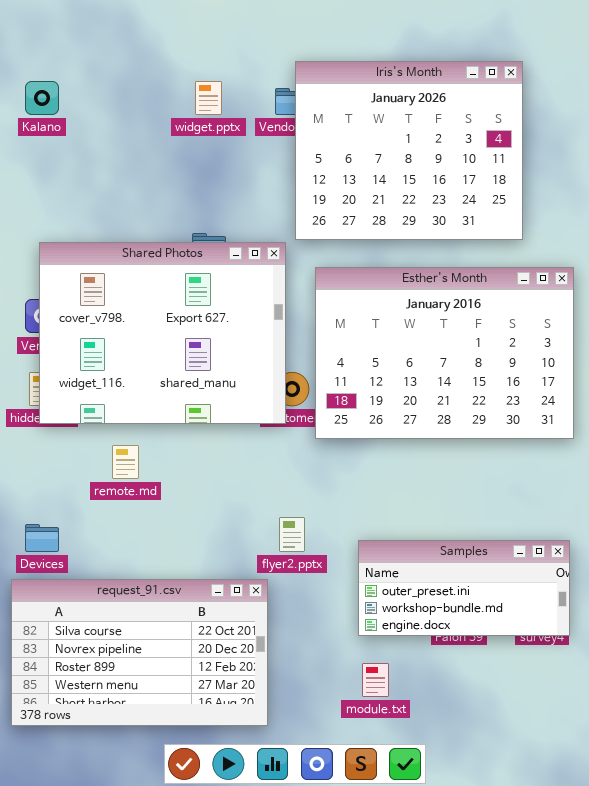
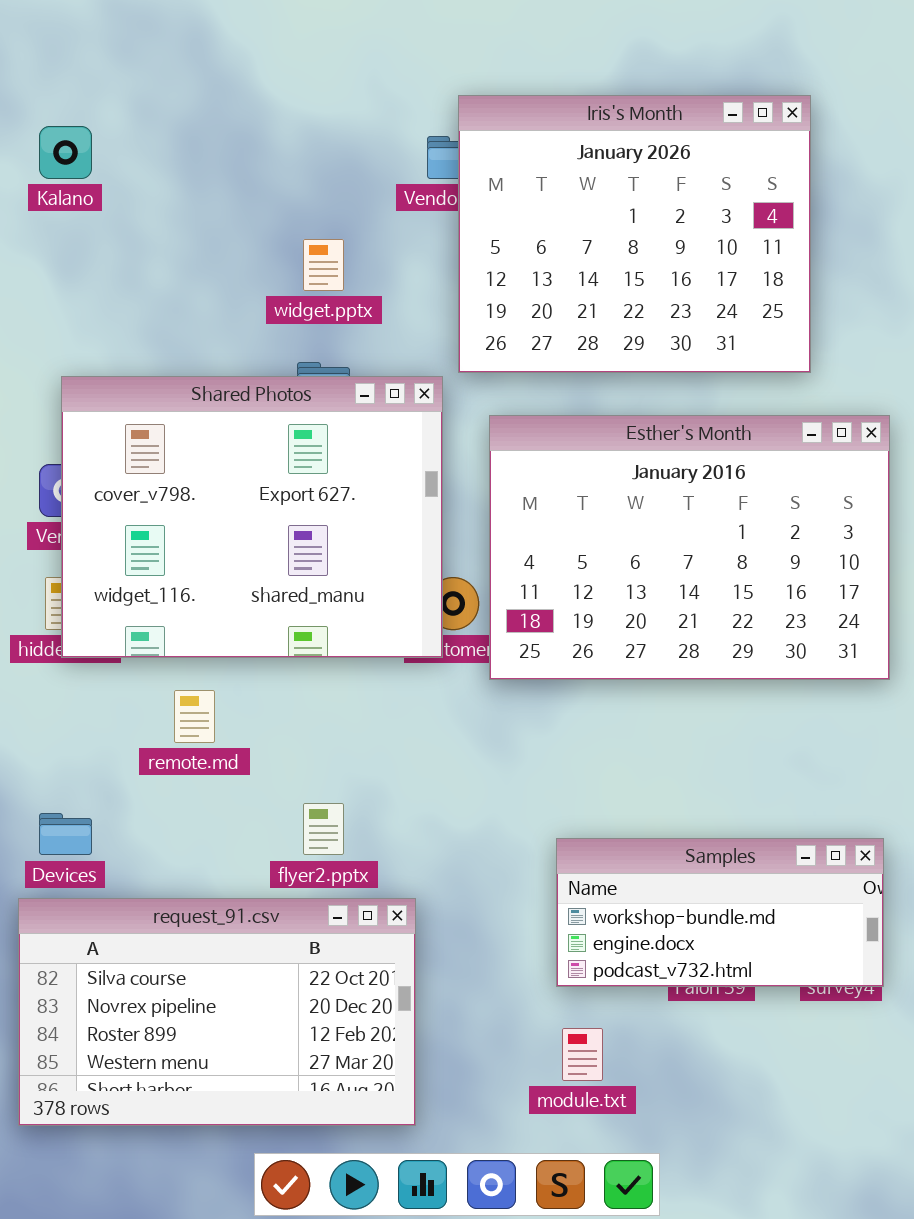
widget.pptx: [195,81,222,115] -> [303,239,344,291], moved
flyer2.pptx: [279,517,305,552] -> [303,803,344,855], moved
Samples: [358,540,570,636] -> [556,838,884,987], scrolled down 1 row

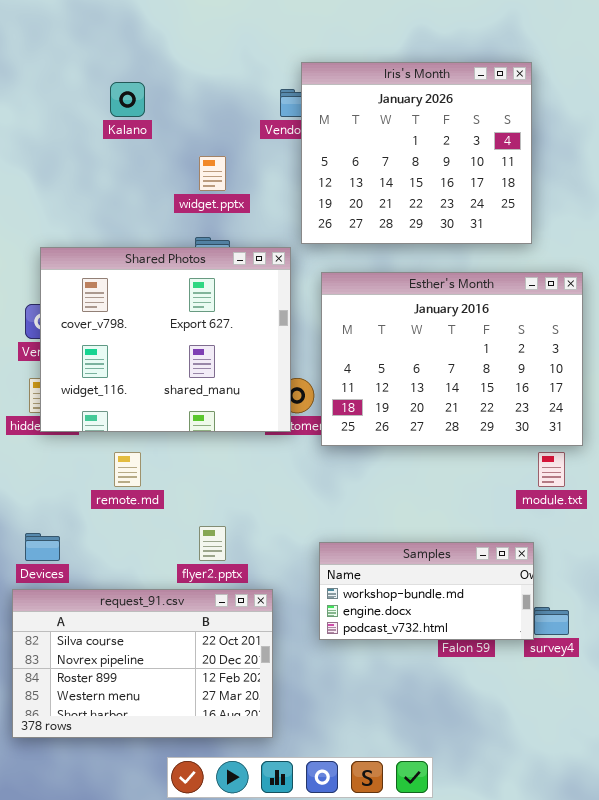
Kalano: [39,126,92,179] -> [110,82,145,117], moved
Samples: [556,838,884,987] -> [319,542,534,640], moved
module.txt: [562,1028,603,1081] -> [538,452,565,487], moved

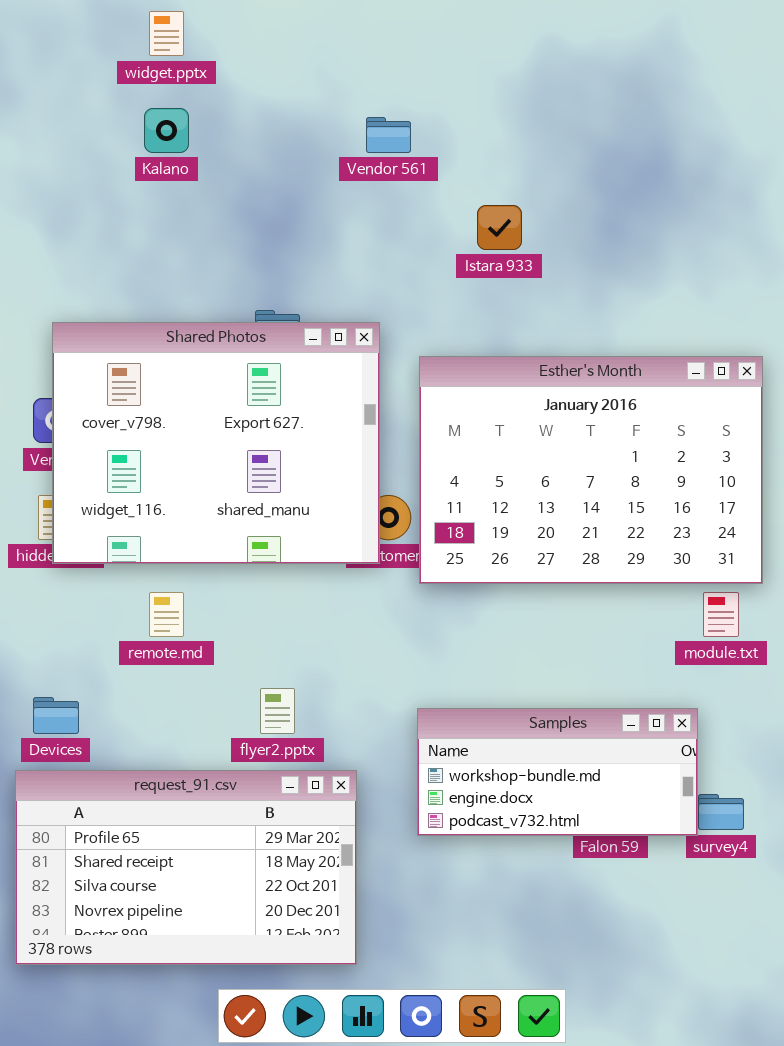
Iris's Month: [301,62,532,244] -> none, closed
widget.pptx: [199,156,226,191] -> [149,11,184,56], moved
request_91.csv: [12,589,273,738] -> [15,770,357,965], scrolled up 2 rows

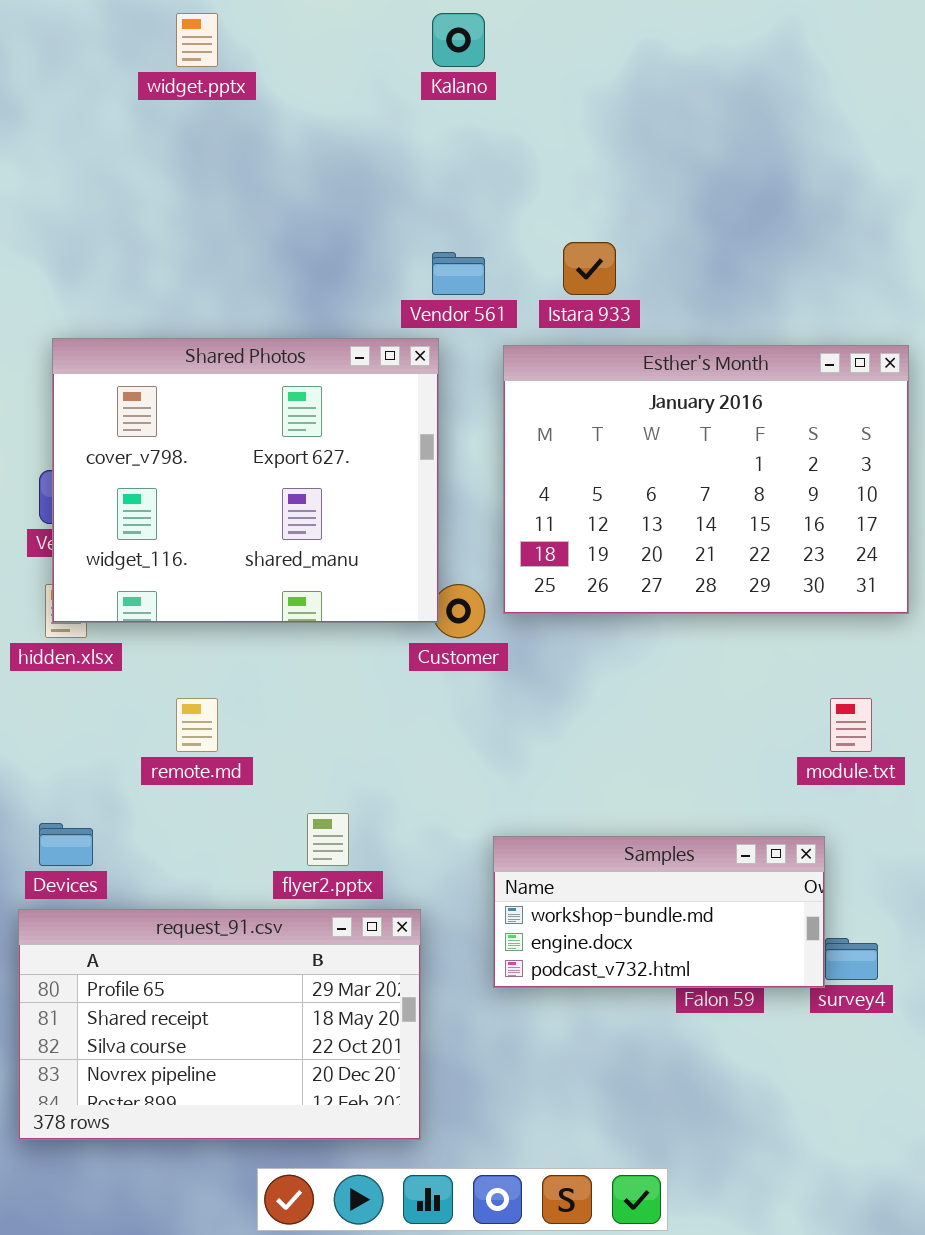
Kalano: [144,108,189,153] -> [432,13,485,67], moved
Vendor 561: [366,117,411,153] -> [432,252,485,295], moved
Shared Photos: [52,322,380,564] -> [52,338,439,623], moved
Esther's Month: [419,356,763,584] -> [503,345,909,614], moved

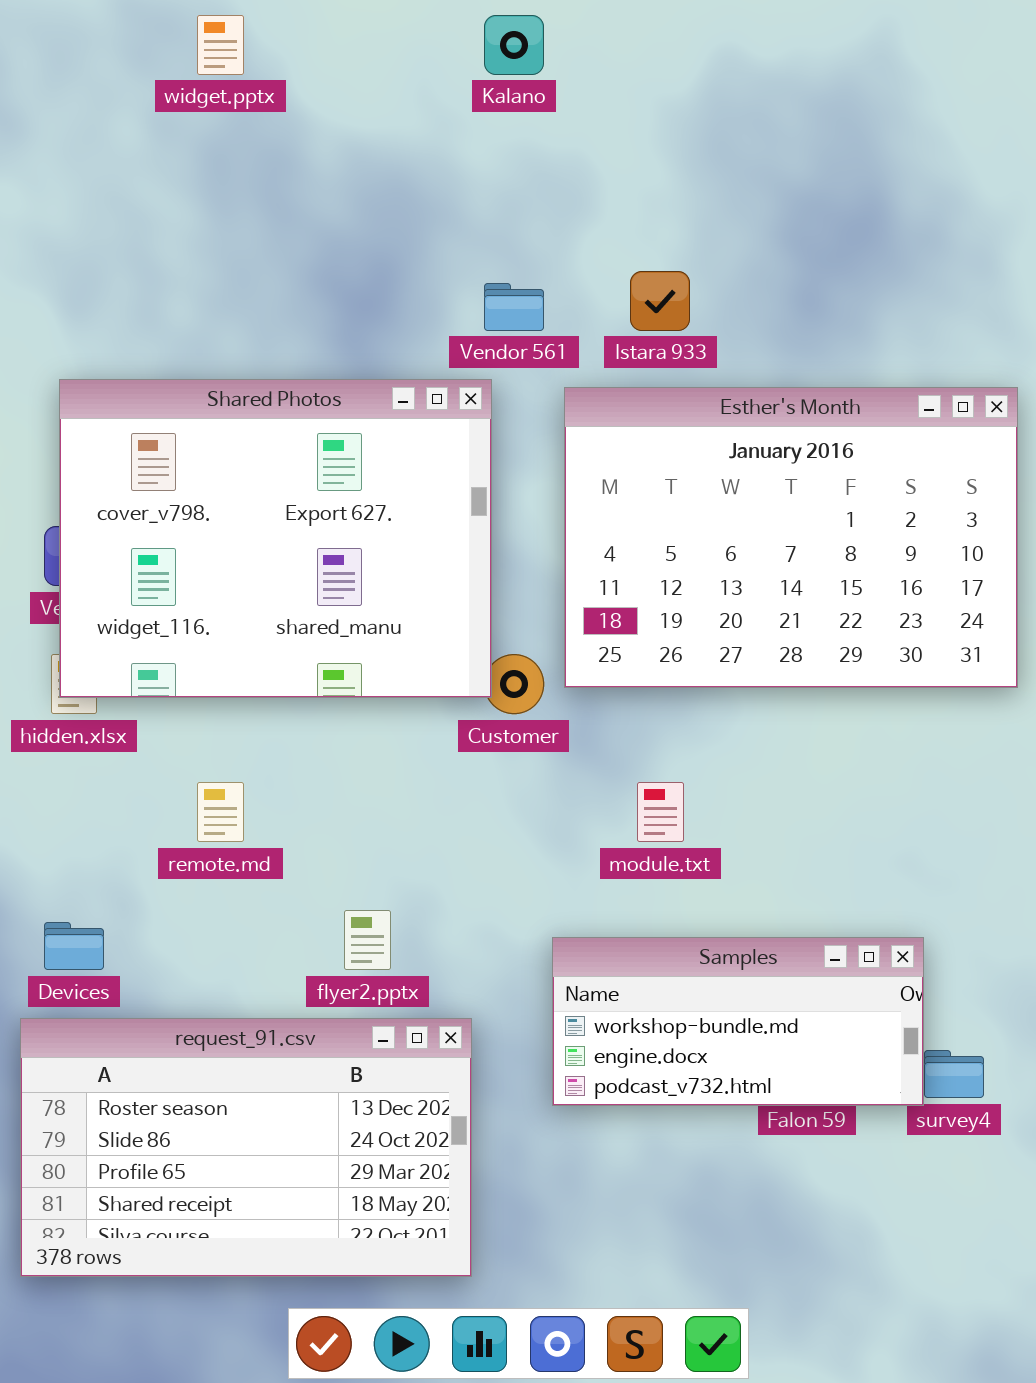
module.txt: [830,698,872,752] -> [637,782,684,842], moved
request_91.csv: [18,909,421,1140] -> [20,1018,472,1277], scrolled up 2 rows

